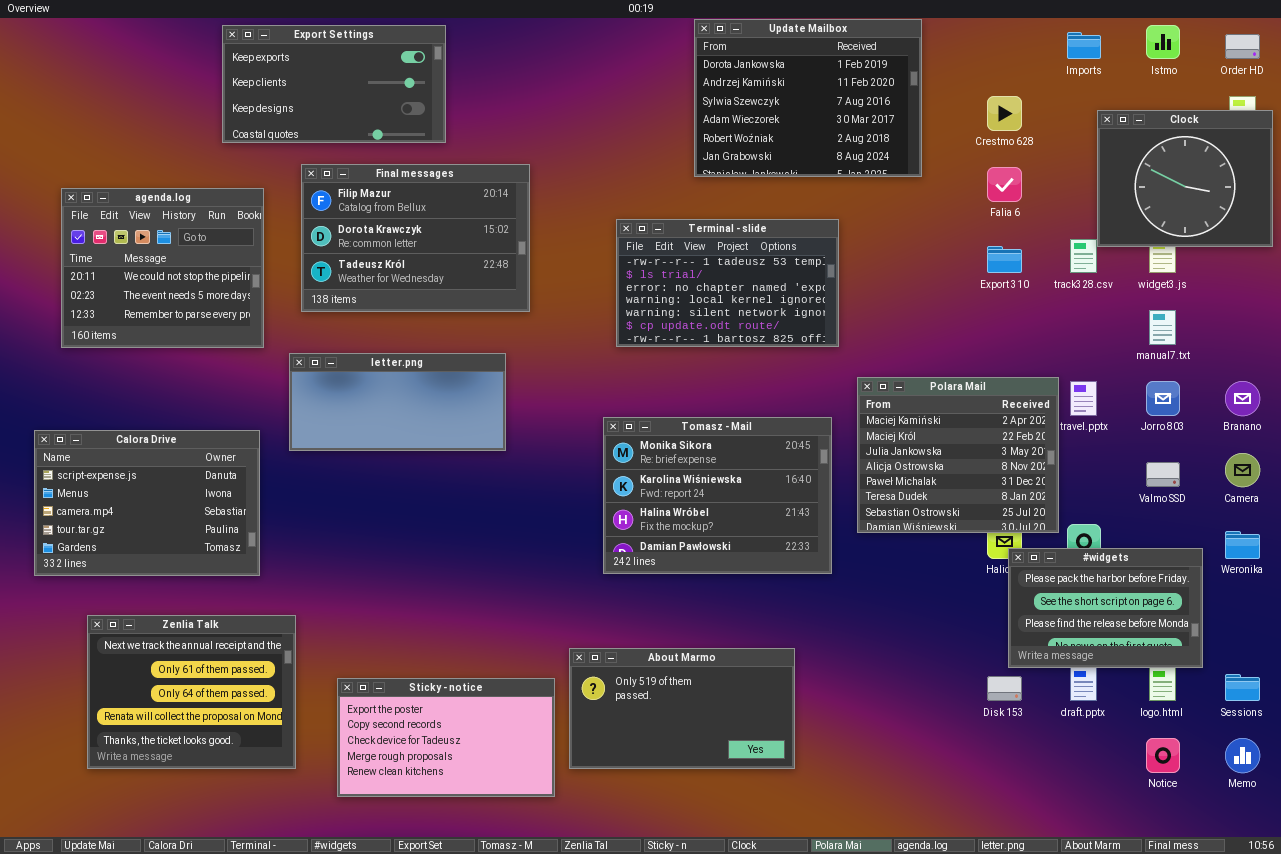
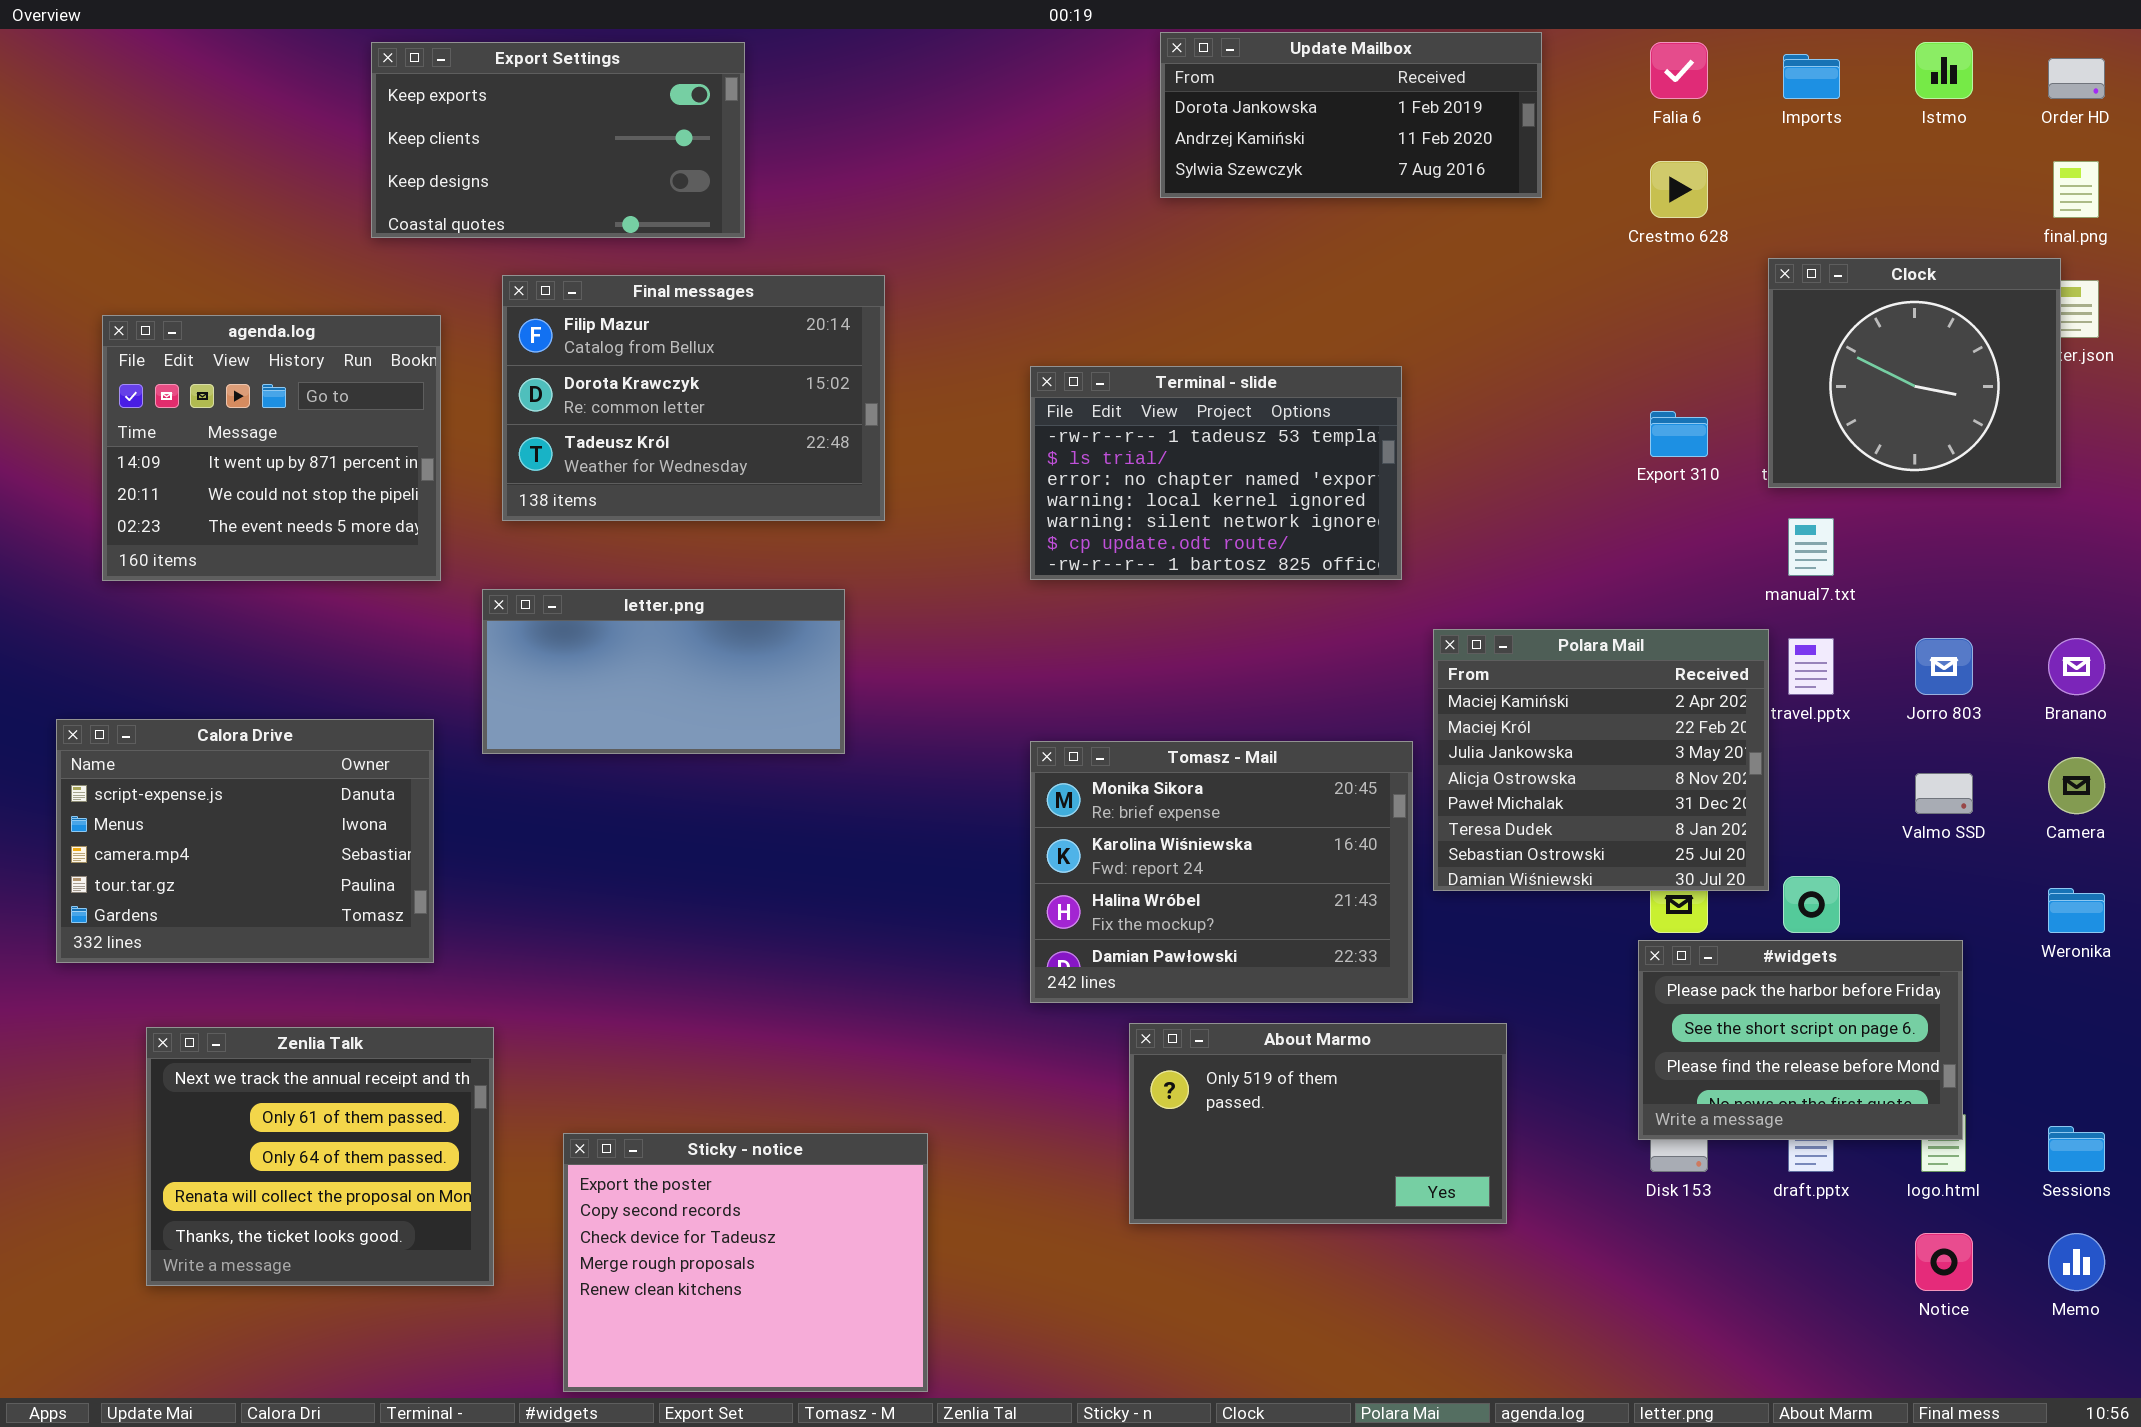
Update Mailbox: [694,19,922,177] -> [1160,32,1542,198], resized
Clock: [1097,110,1273,247] -> [1768,258,2061,488], moved
Falia 6: [987,167,1022,202] -> [1650,42,1708,99], moved
agenda.log: [61,188,264,348] -> [102,315,441,581], scrolled up 1 row
manual7.txt: [1149,310,1176,345] -> [1788,518,1834,576], moved
Tomasz - Mail: [603,417,832,574] -> [1030,741,1413,1003], moved
#widgets: [1008,548,1203,668] -> [1638,940,1963,1140], moved
About Marmo: [569,648,795,769] -> [1129,1023,1507,1224], moved
Sticky - notice: [337,678,555,797] -> [563,1133,928,1392], resized

